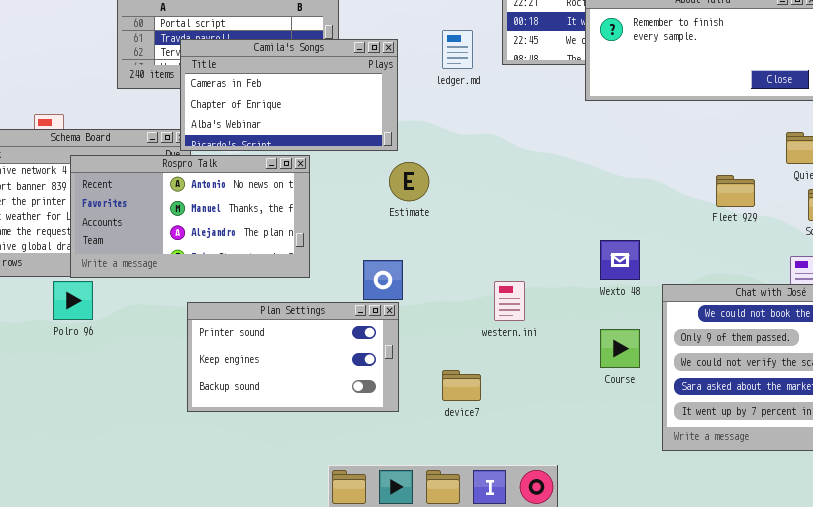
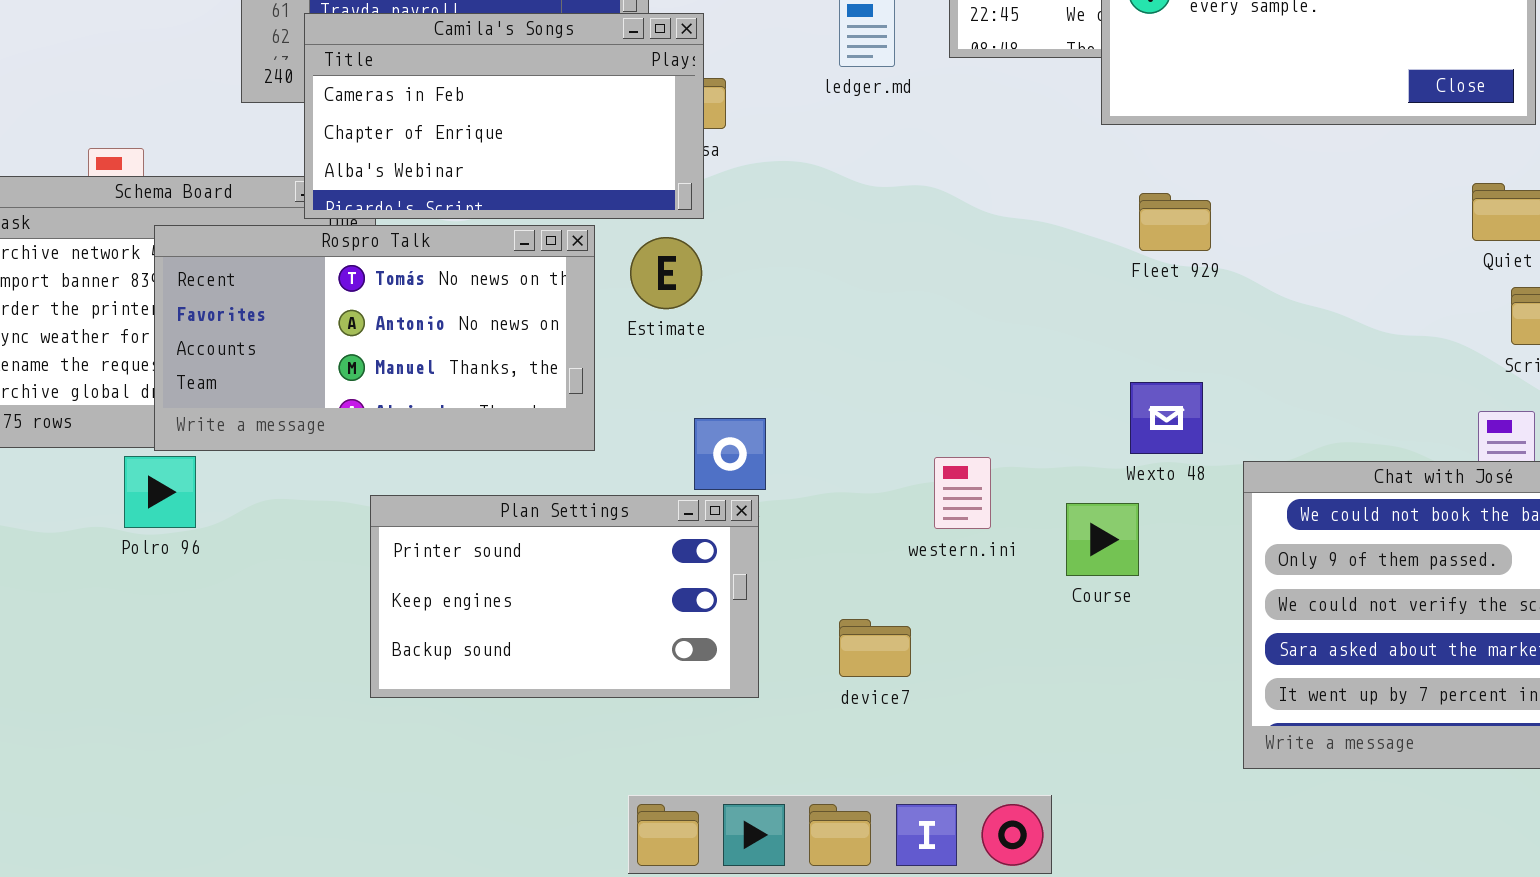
Camila's Songs: [180,39,398,151] -> [304,13,704,219], moved
Rospro Talk: [70,155,310,278] -> [154,225,595,451], scrolled up 1 row
Estimate: [389,162,429,201] -> [630,237,702,309], moved
Fleet 929: [716,175,755,207] -> [1139,193,1211,251], moved
Course: [600,329,640,368] -> [1066,503,1139,576], moved

